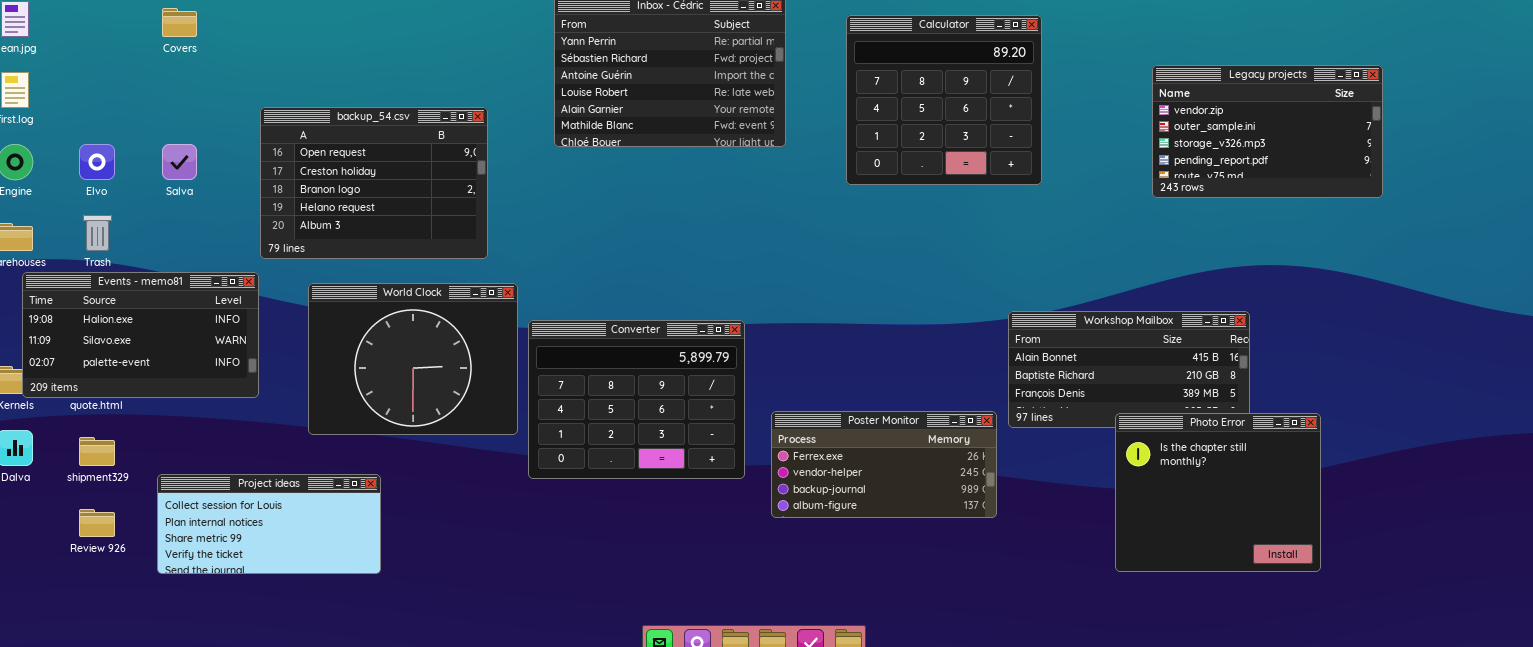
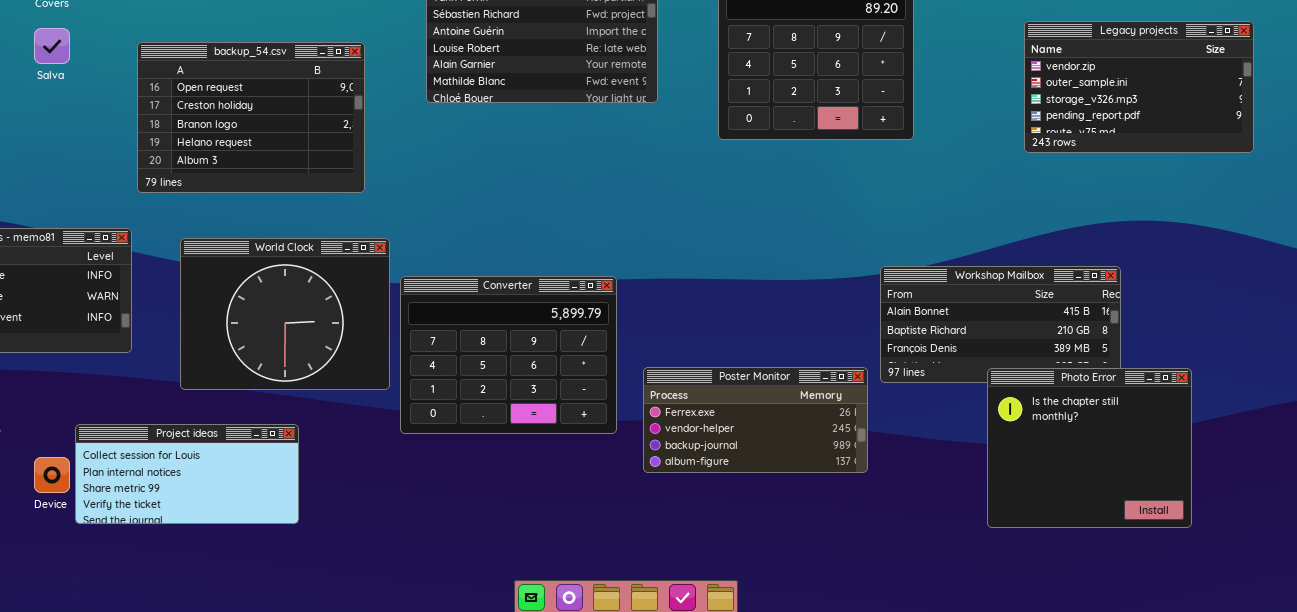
backup_54.csv: [260,107,488,259] -> [137,42,365,193], moved
Salva: [162,144,197,180] -> [34,28,70,64], moved
Project ideas: [157,474,381,574] -> [75,424,299,524], moved

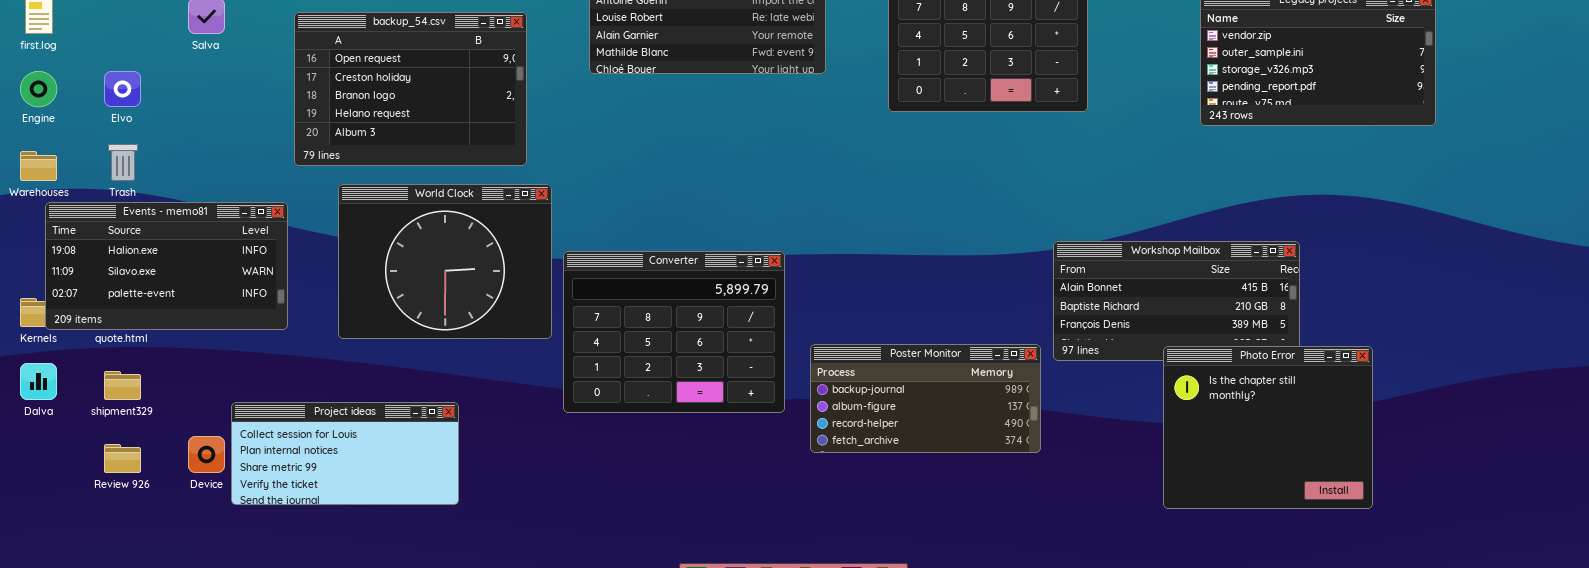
World Clock: [180,238,390,390] -> [338,184,552,339], moved
Poster Monitor: [643,367,868,473] -> [810,344,1041,453], scrolled down 2 rows

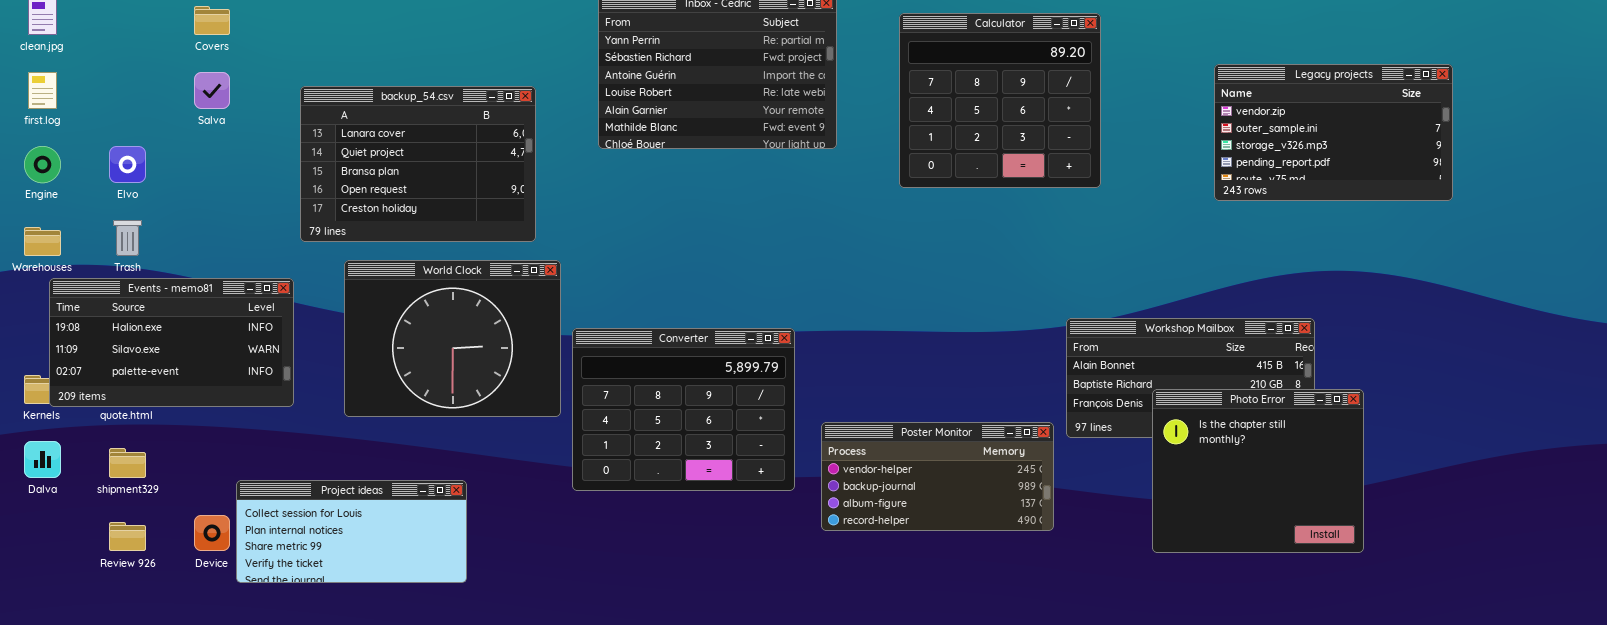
backup_54.csv: [294,12,527,166] -> [300,86,536,242], scrolled up 3 rows
Poster Monitor: [810,344,1041,453] -> [821,422,1054,531], scrolled up 1 row
Photo Error: [1163,346,1373,509] -> [1152,389,1364,553], moved

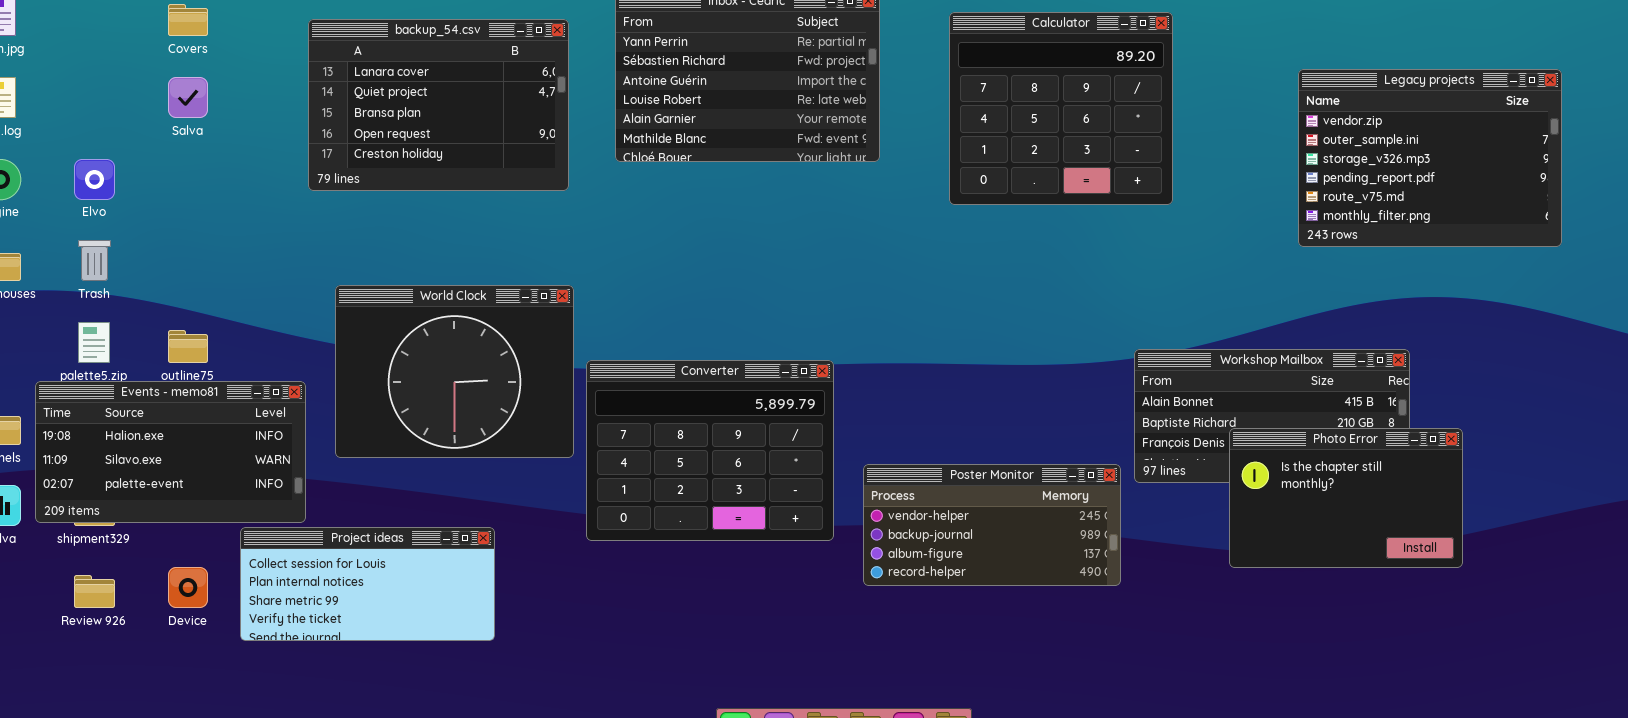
Legacy projects: [1214,64,1453,201] -> [1298,69,1562,247], resized
backup_54.csv: [300,86,536,242] -> [308,19,569,191], moved
Events - memo81: [49,278,294,407] -> [35,381,306,523], moved
Photo Error: [1152,389,1364,553] -> [1229,428,1463,568], resized
Project ideas: [236,480,467,583] -> [240,527,495,641], moved

